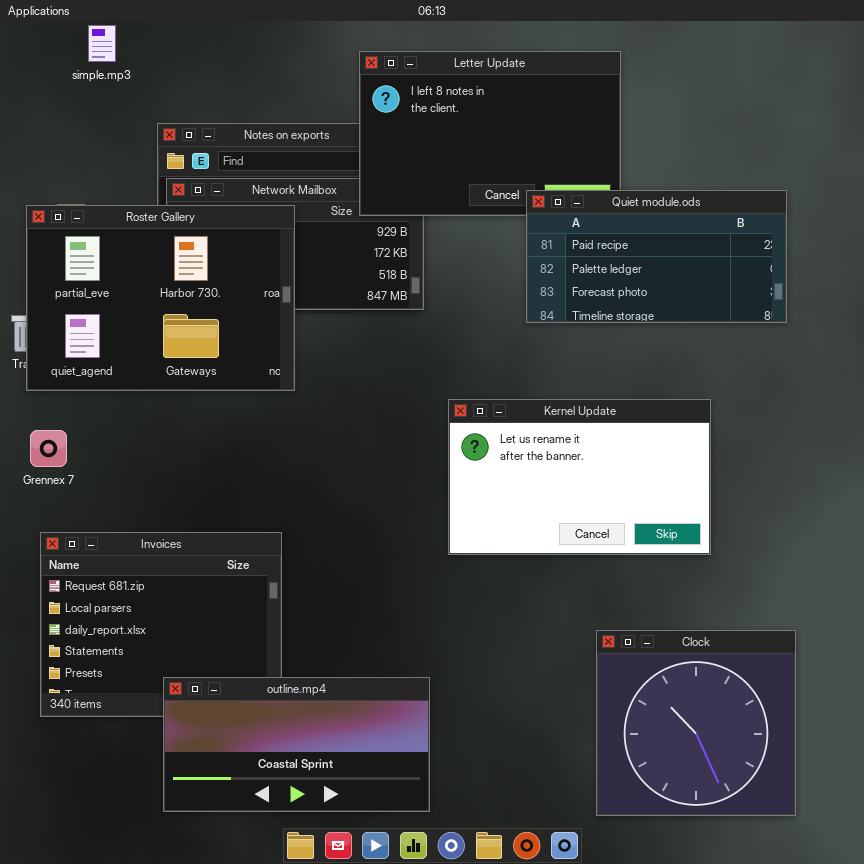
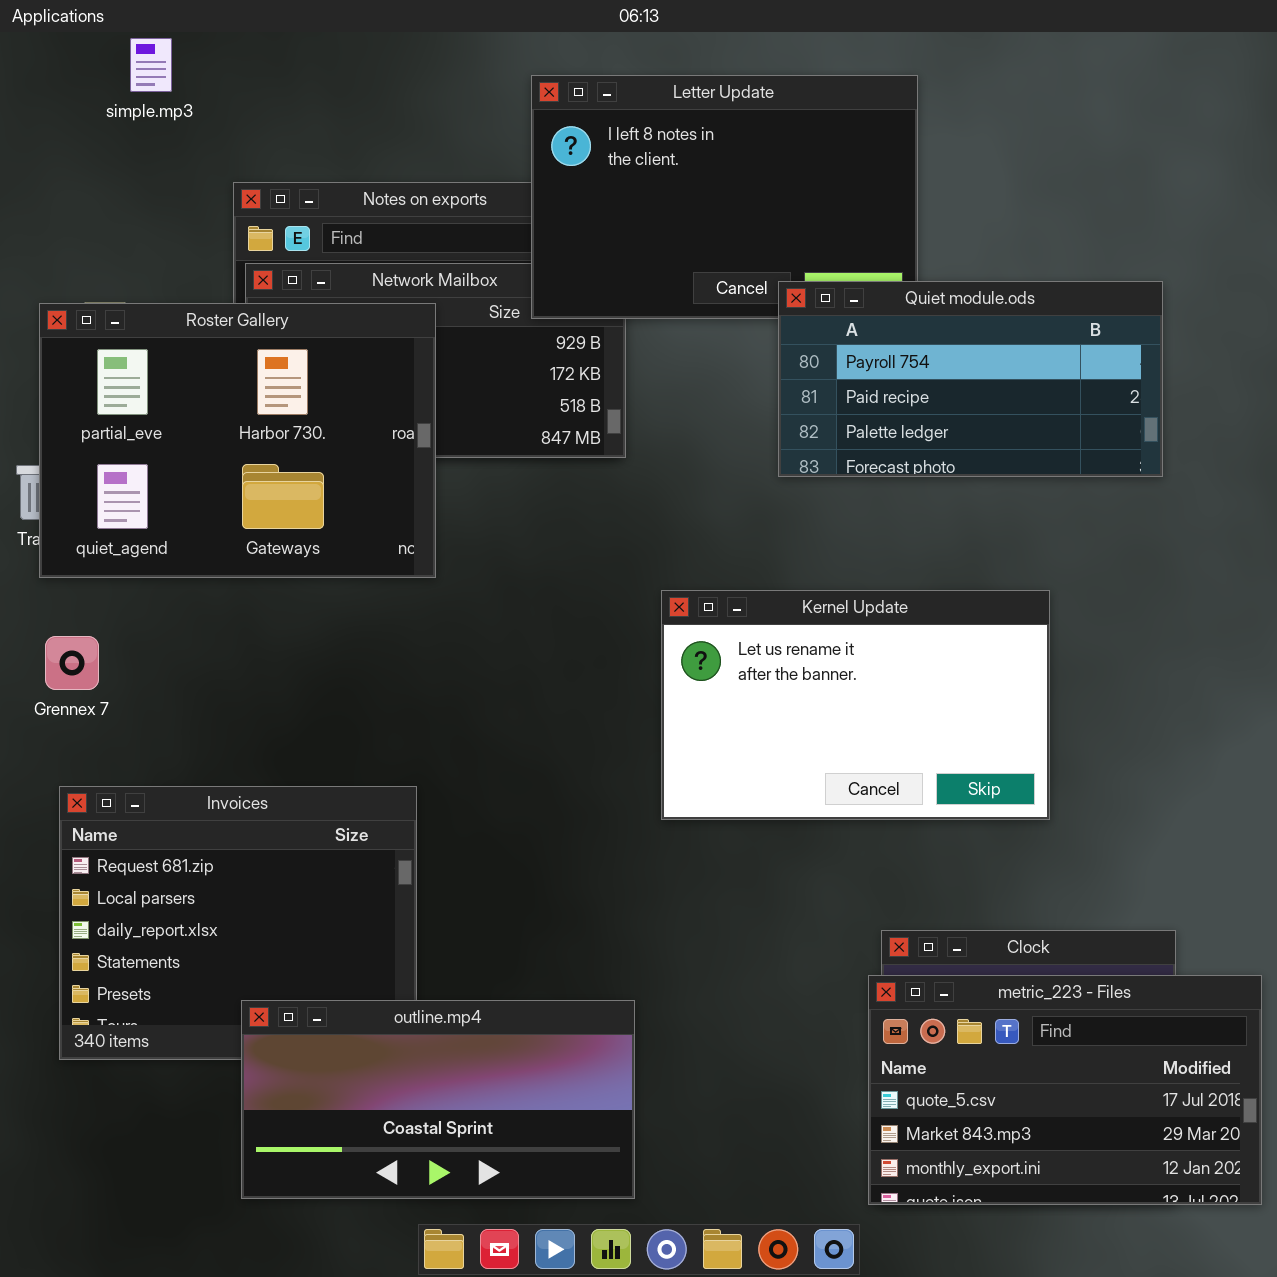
Quiet module.ods: [526,190,787,323] -> [778,281,1163,477], scrolled up 1 row
metric_223 - Files: none -> [868,975,1262,1205], opened

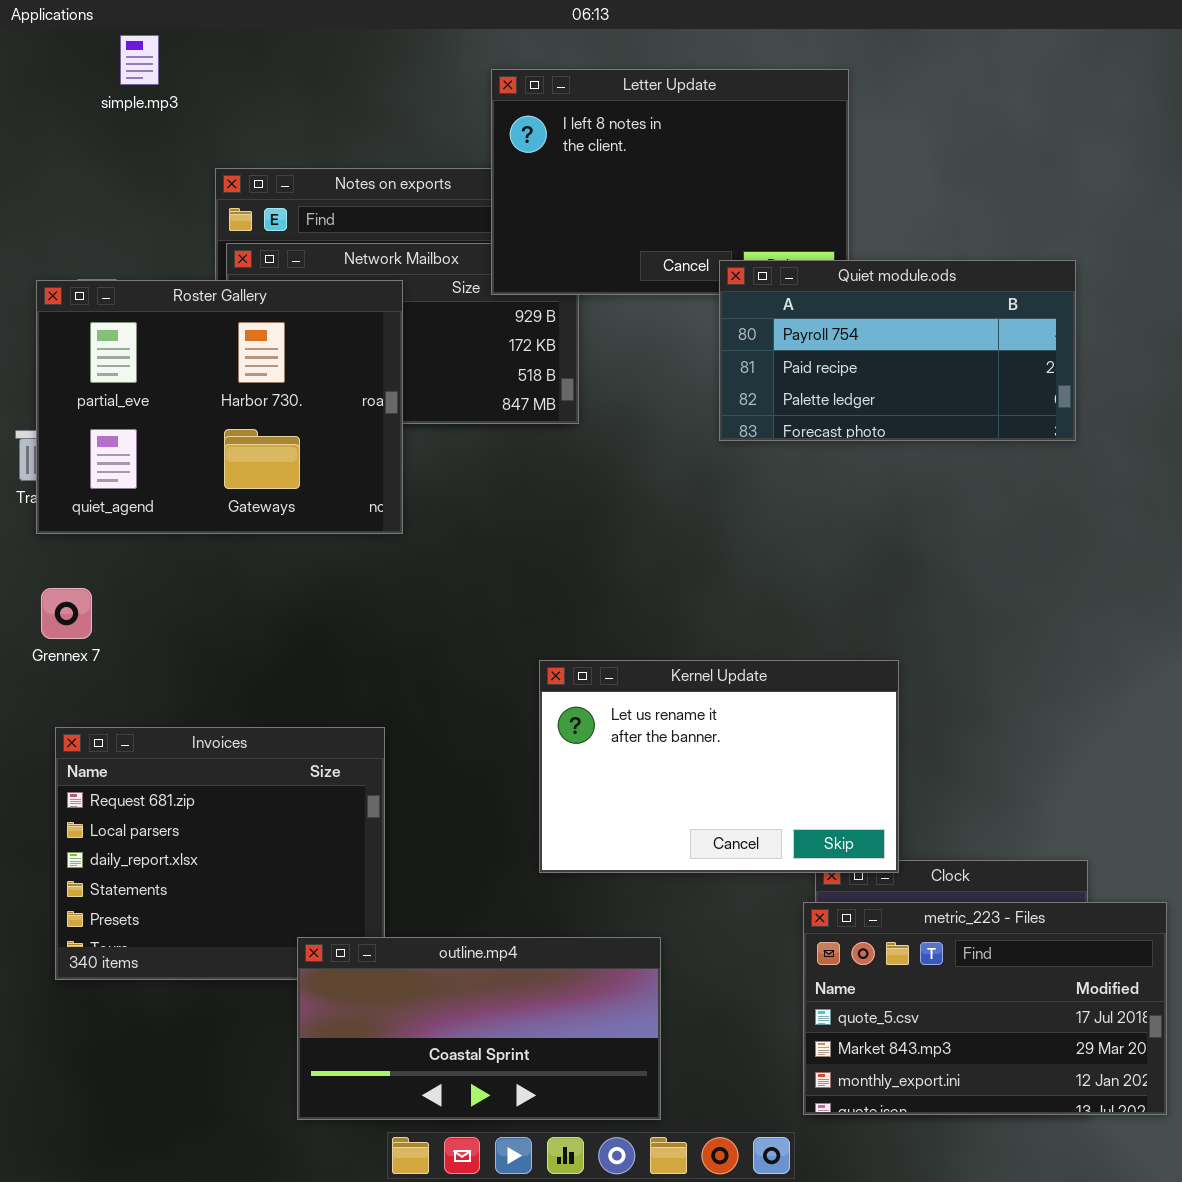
Kernel Update: [661,590,1050,820] -> [539,660,899,873], moved
outline.mp4: [241,1000,635,1199] -> [297,937,661,1120], moved

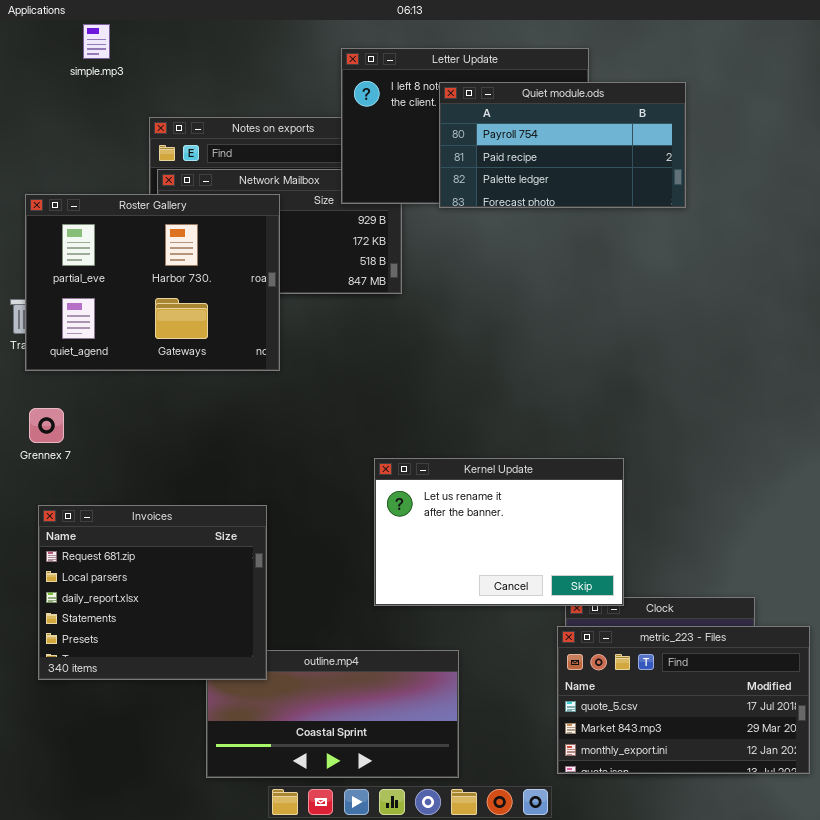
Quiet module.ods: [719,260,1076,441] -> [439,82,686,208], moved
Invoices: [55,727,385,980] -> [38,505,267,680], raised

